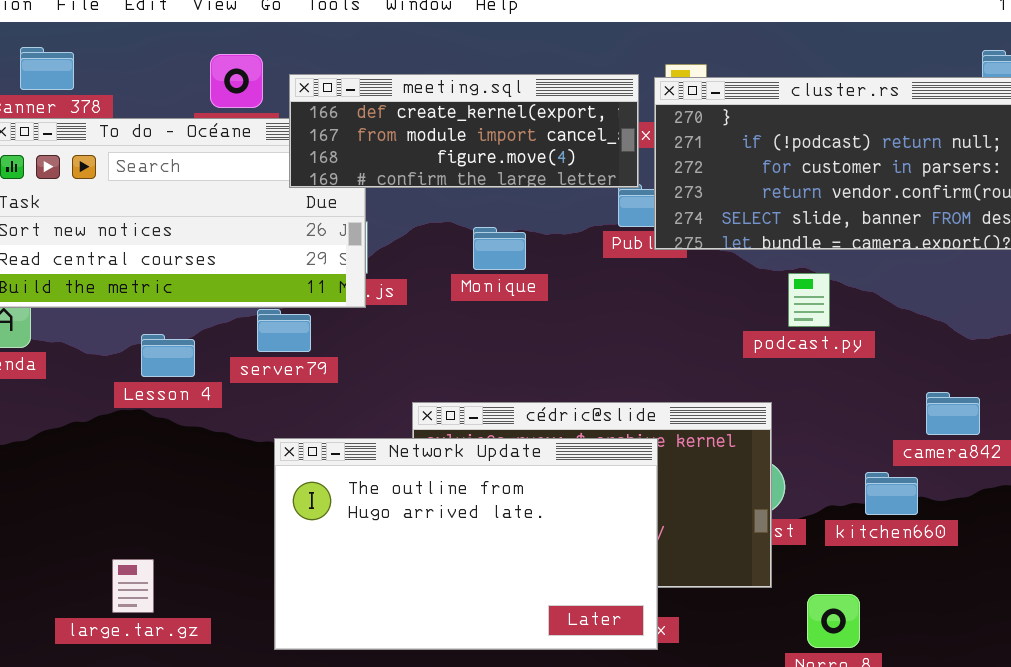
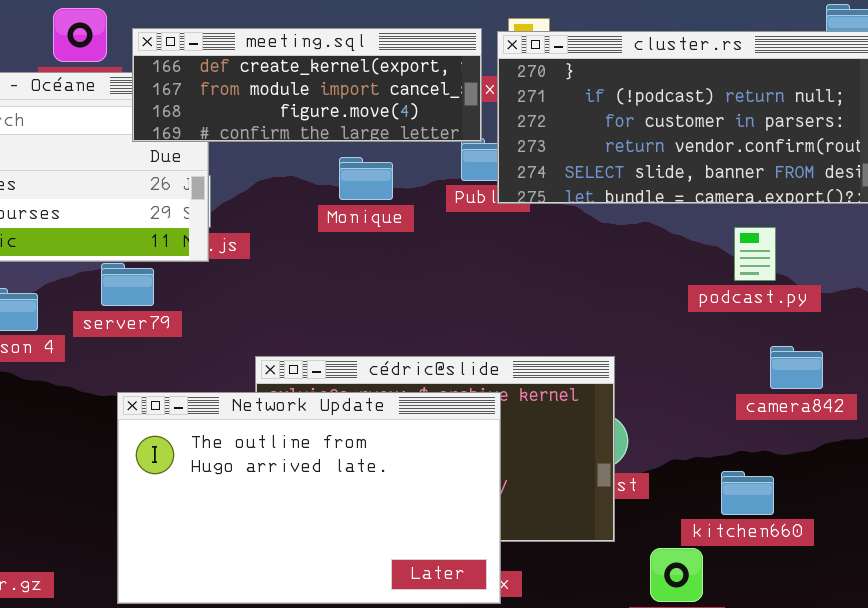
Monique: [473,227,526,270] -> [339,157,393,200], moved
podcast.py: [788,273,830,327] -> [734,227,776,281], moved
kitchen660: [865,472,918,515] -> [721,471,774,515], moved

